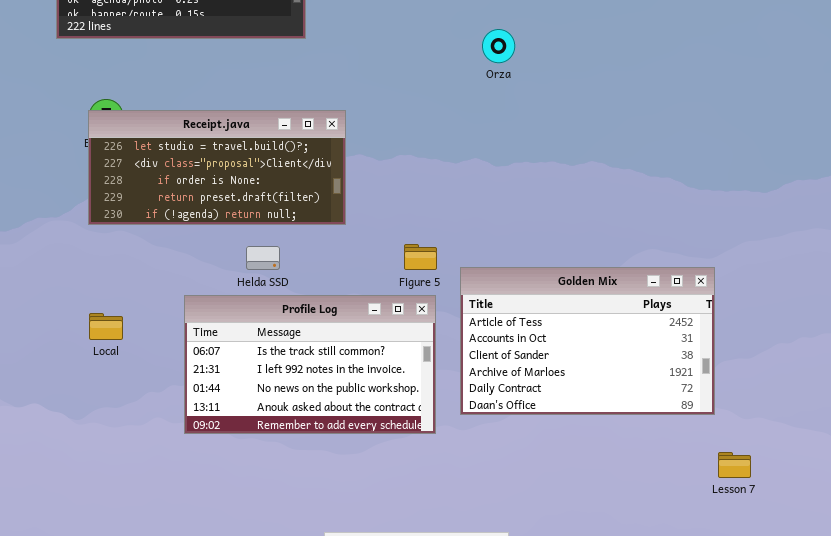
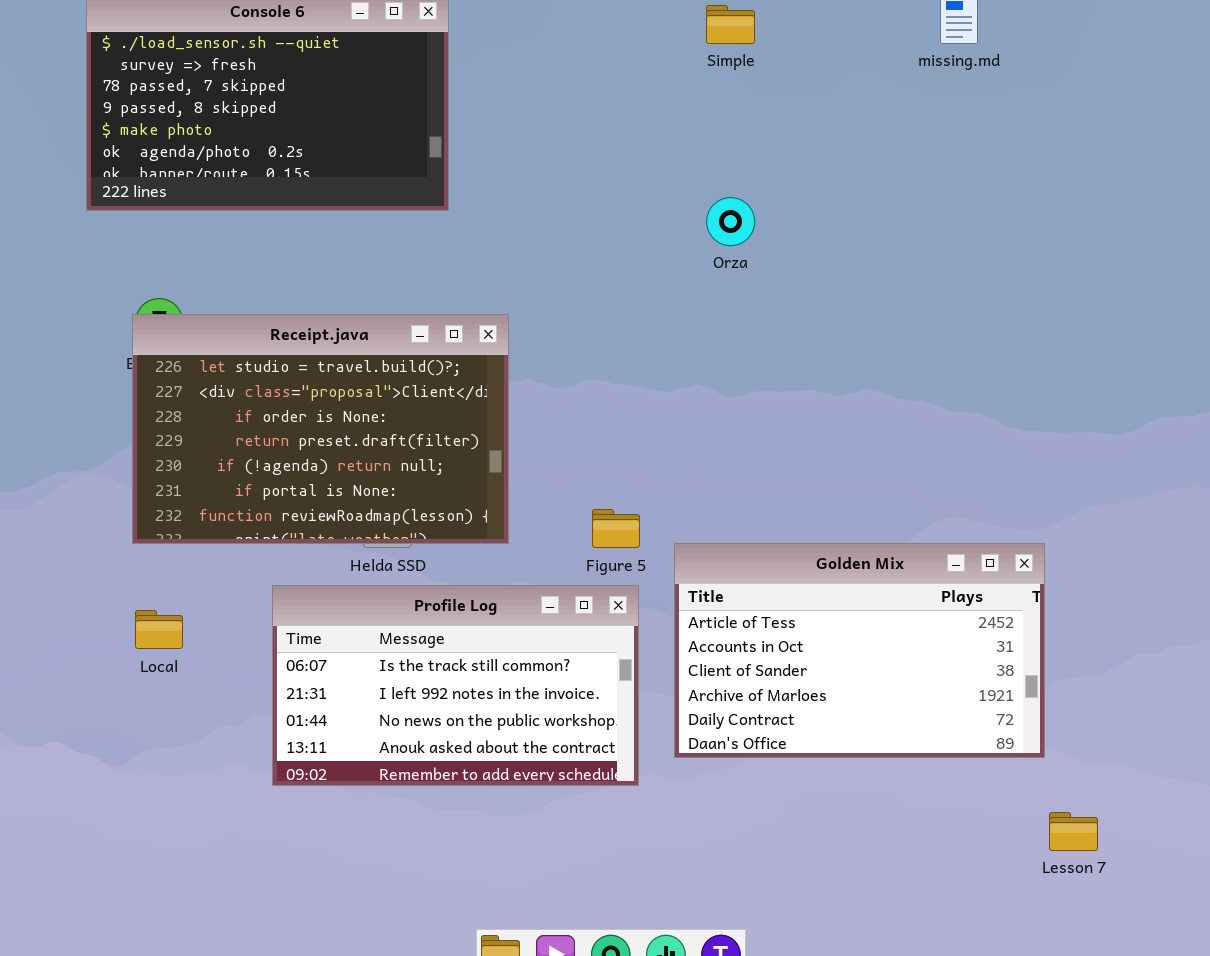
Receipt.java: [88,110,346,225] -> [132,314,509,544], resized

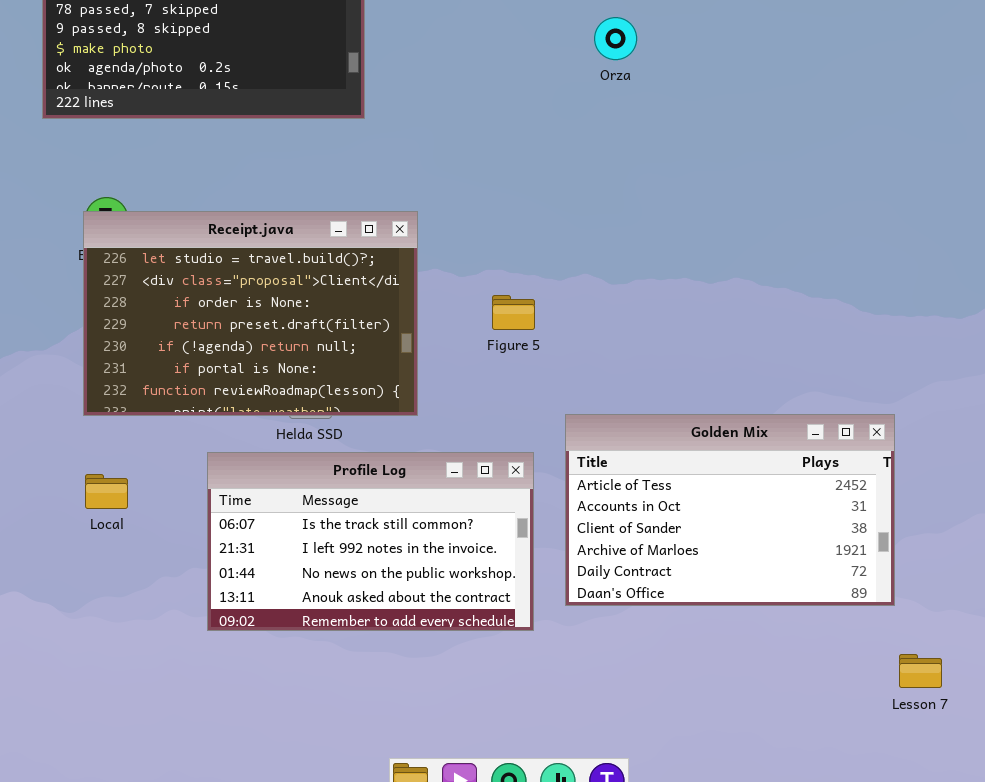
Orza: [706,197,755,246] -> [594,17,637,60], moved
Figure 5: [592,509,640,548] -> [492,295,535,330], moved

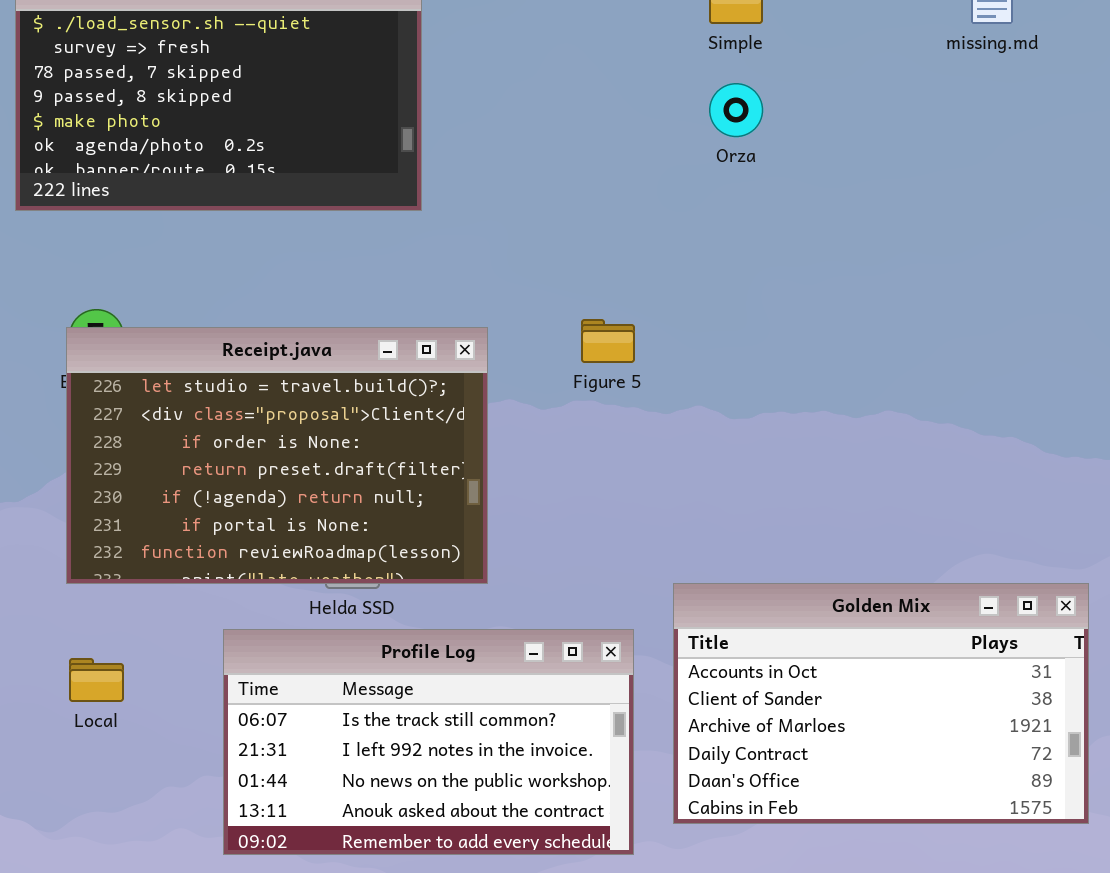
Figure 5: [492,295,535,330] -> [581,319,635,363], moved
Golden Mix: [565,414,895,606] -> [673,583,1089,824], scrolled down 1 row

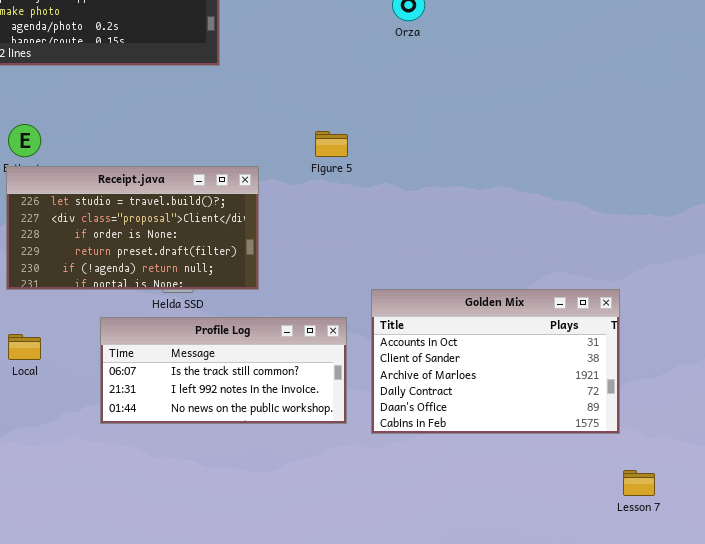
Receipt.java: [66,327,488,584] -> [6,166,259,290], resized
Profile Log: [223,629,634,855] -> [100,317,347,424], resized

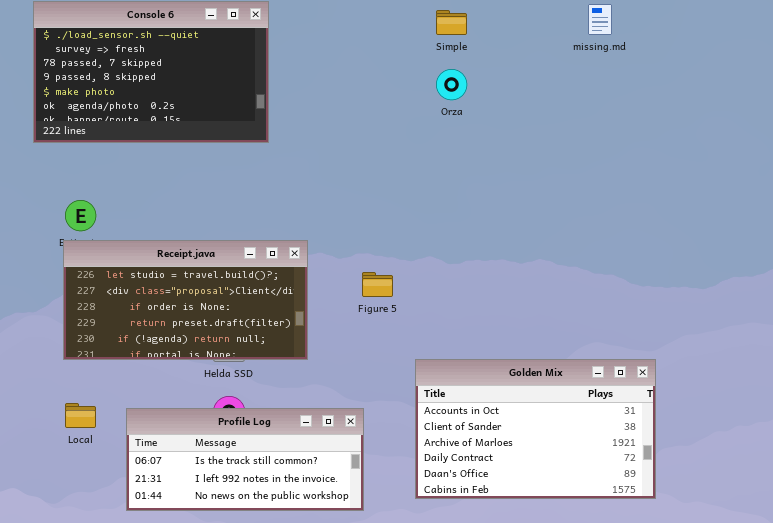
Figure 5: [315,131,348,157] -> [362,272,393,297], moved
Profile Log: [100,317,347,424] -> [126,408,364,511], moved

